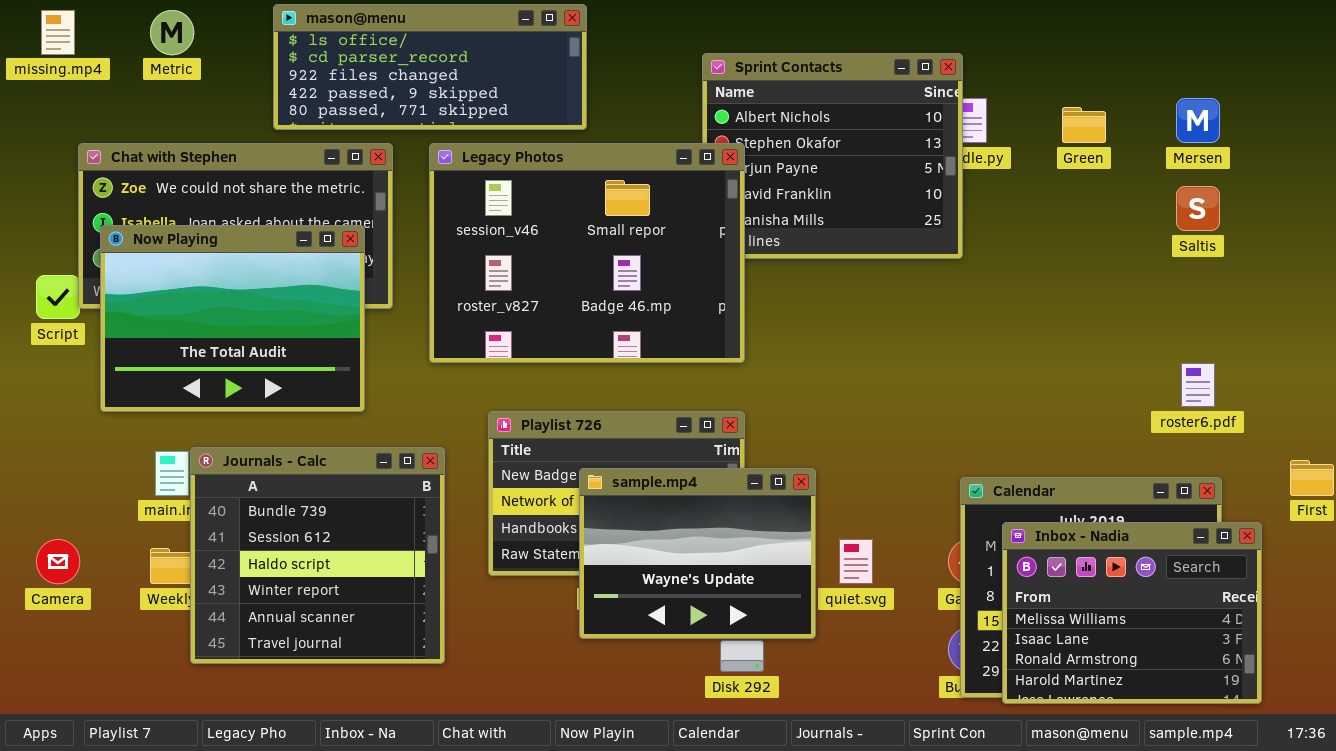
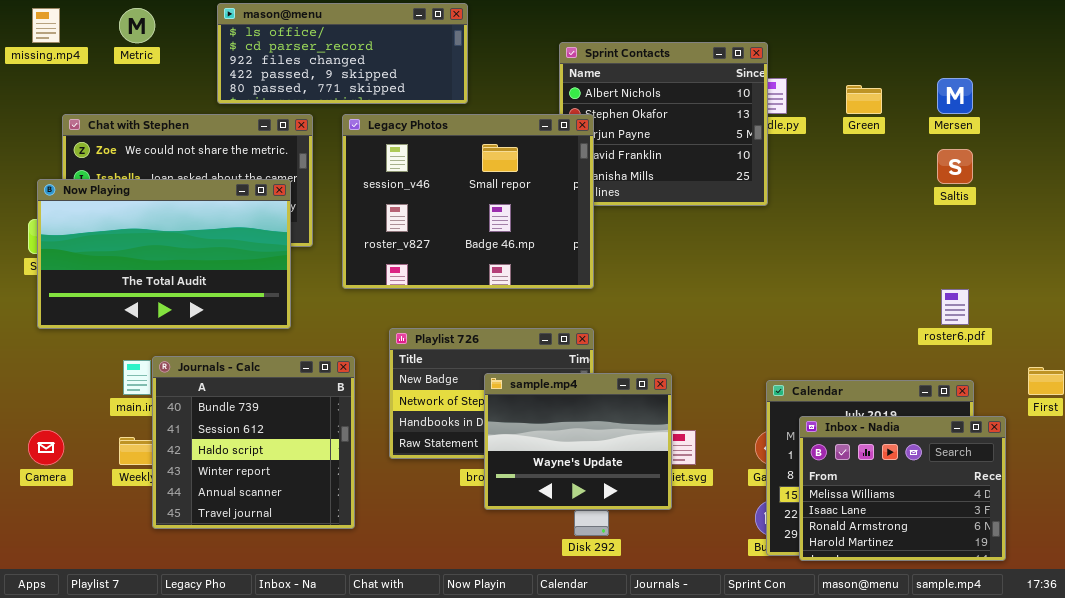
Now Playing: [100,225,365,412] -> [37,179,291,329], resized
sample.mp4: [579,468,816,639] -> [484,373,672,510], moved

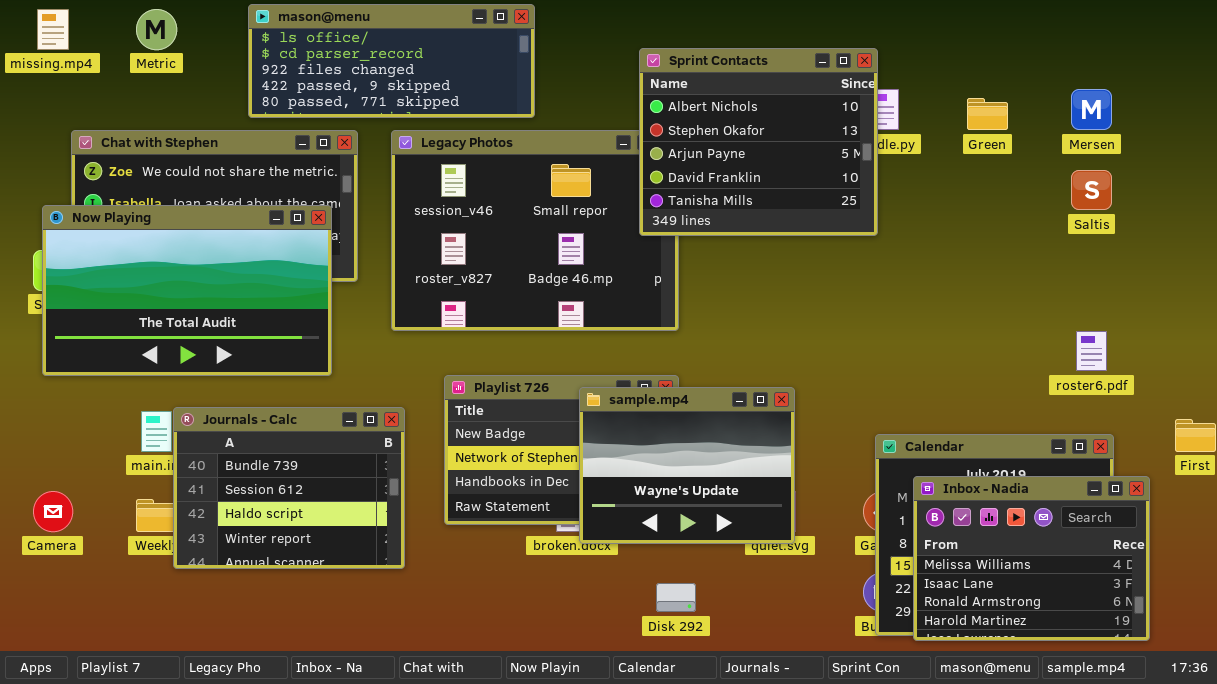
Sprint Contacts: [559,42,768,206] -> [639,48,878,236], raised
Journals - Calc: [152,356,355,529] -> [173,407,405,569], resized
sample.mp4: [484,373,672,510] -> [579,387,795,544], moved

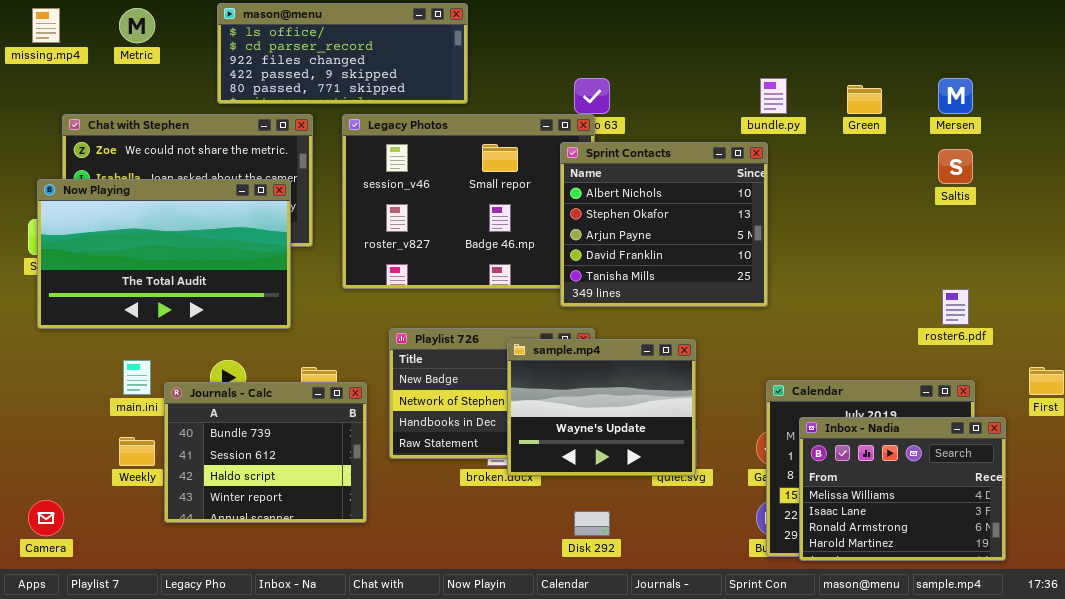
Sprint Contacts: [639,48,878,236] -> [560,142,768,307], moved
Journals - Calc: [173,407,405,569] -> [164,382,367,523], moved
Camera: [33,491,73,532] -> [28,500,64,536], moved

